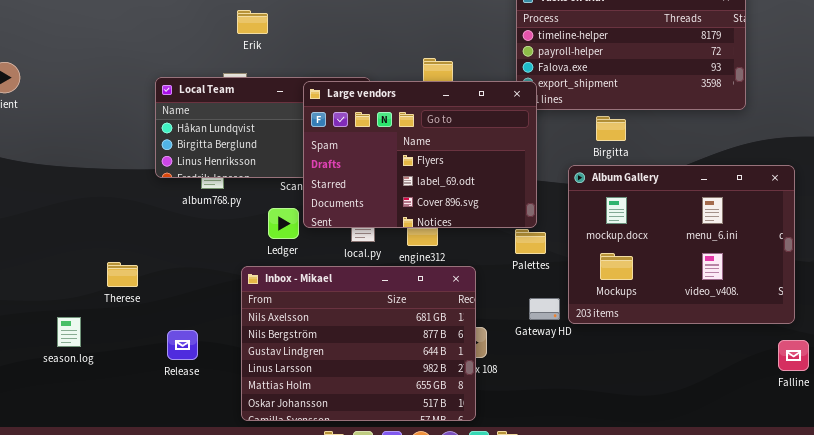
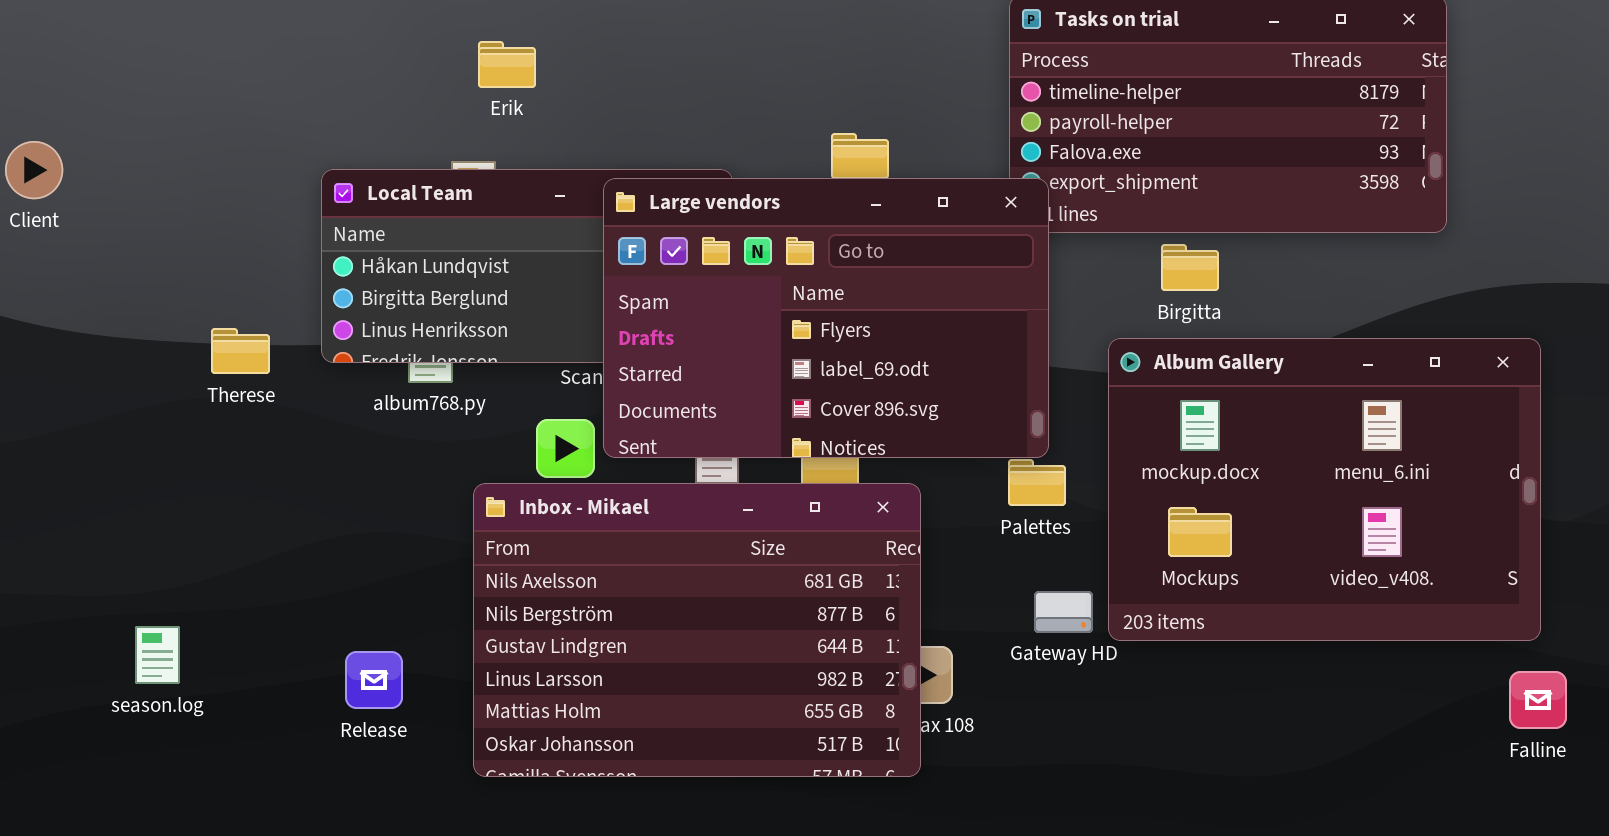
Therese: [107,262,138,287] -> [211,328,270,374], moved
Inbox - Mikael: [241,266,476,421] -> [473,483,921,777], moved

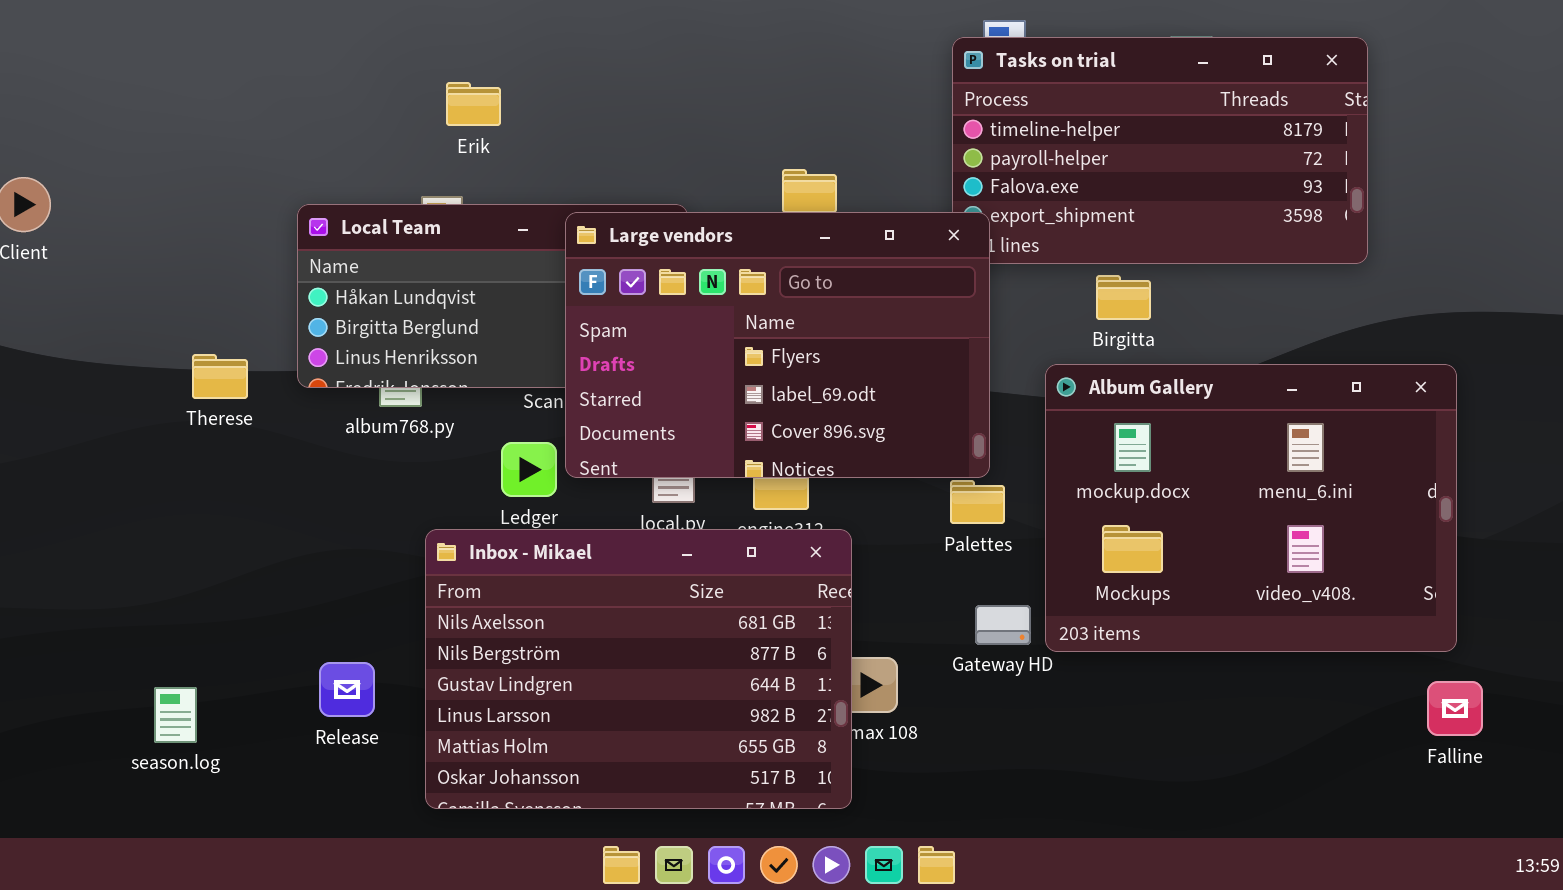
Inbox - Mikael: [473,483,921,777] -> [425,529,852,809], moved
season.log: [135,626,180,684] -> [154,687,197,743], moved

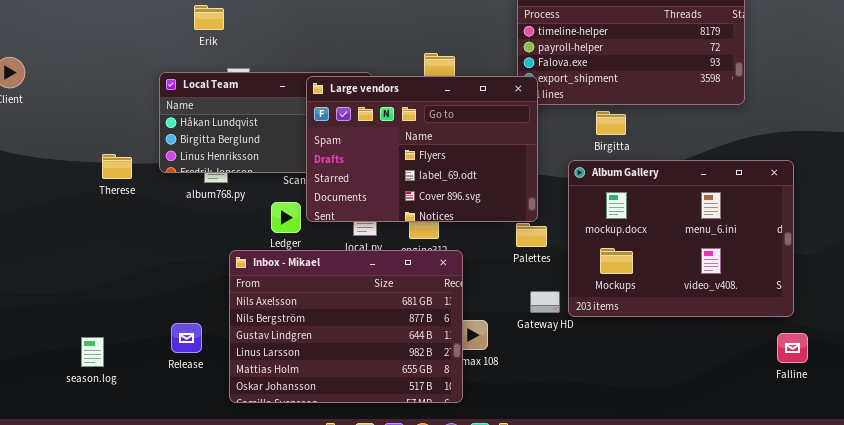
Erik: [446,82,501,126] -> [194,5,224,30], moved

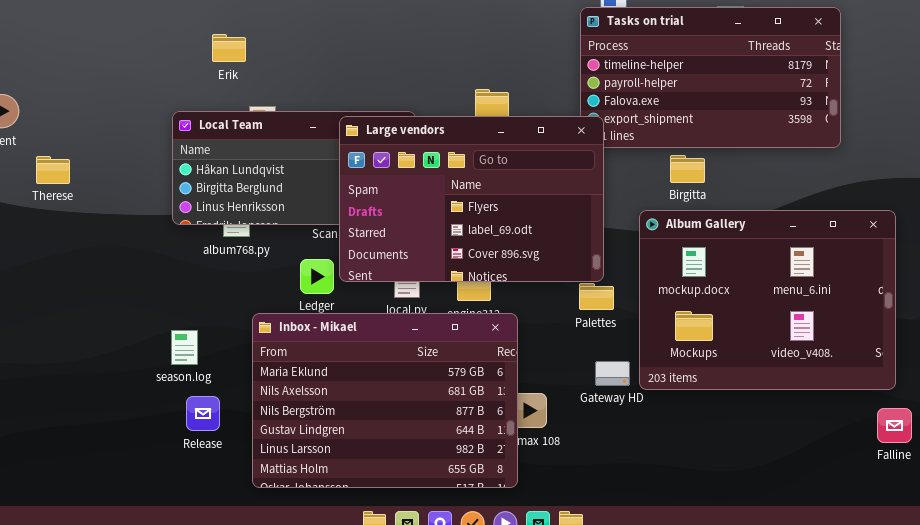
Therese: [102,154,132,179] -> [36,156,70,184], moved
Inbox - Mikael: [229,250,463,403] -> [252,313,518,488], scrolled up 1 row
season.log: [81,337,104,367] -> [171,330,198,365], moved

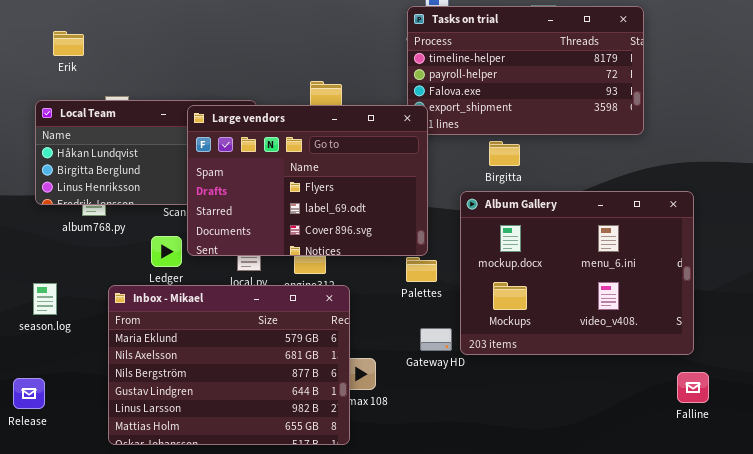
Erik: [212,34,246,62] -> [53,31,84,56], moved
season.log: [171,330,198,365] -> [33,283,57,315], moved
Release: [186,396,220,431] -> [13,378,45,409], moved

